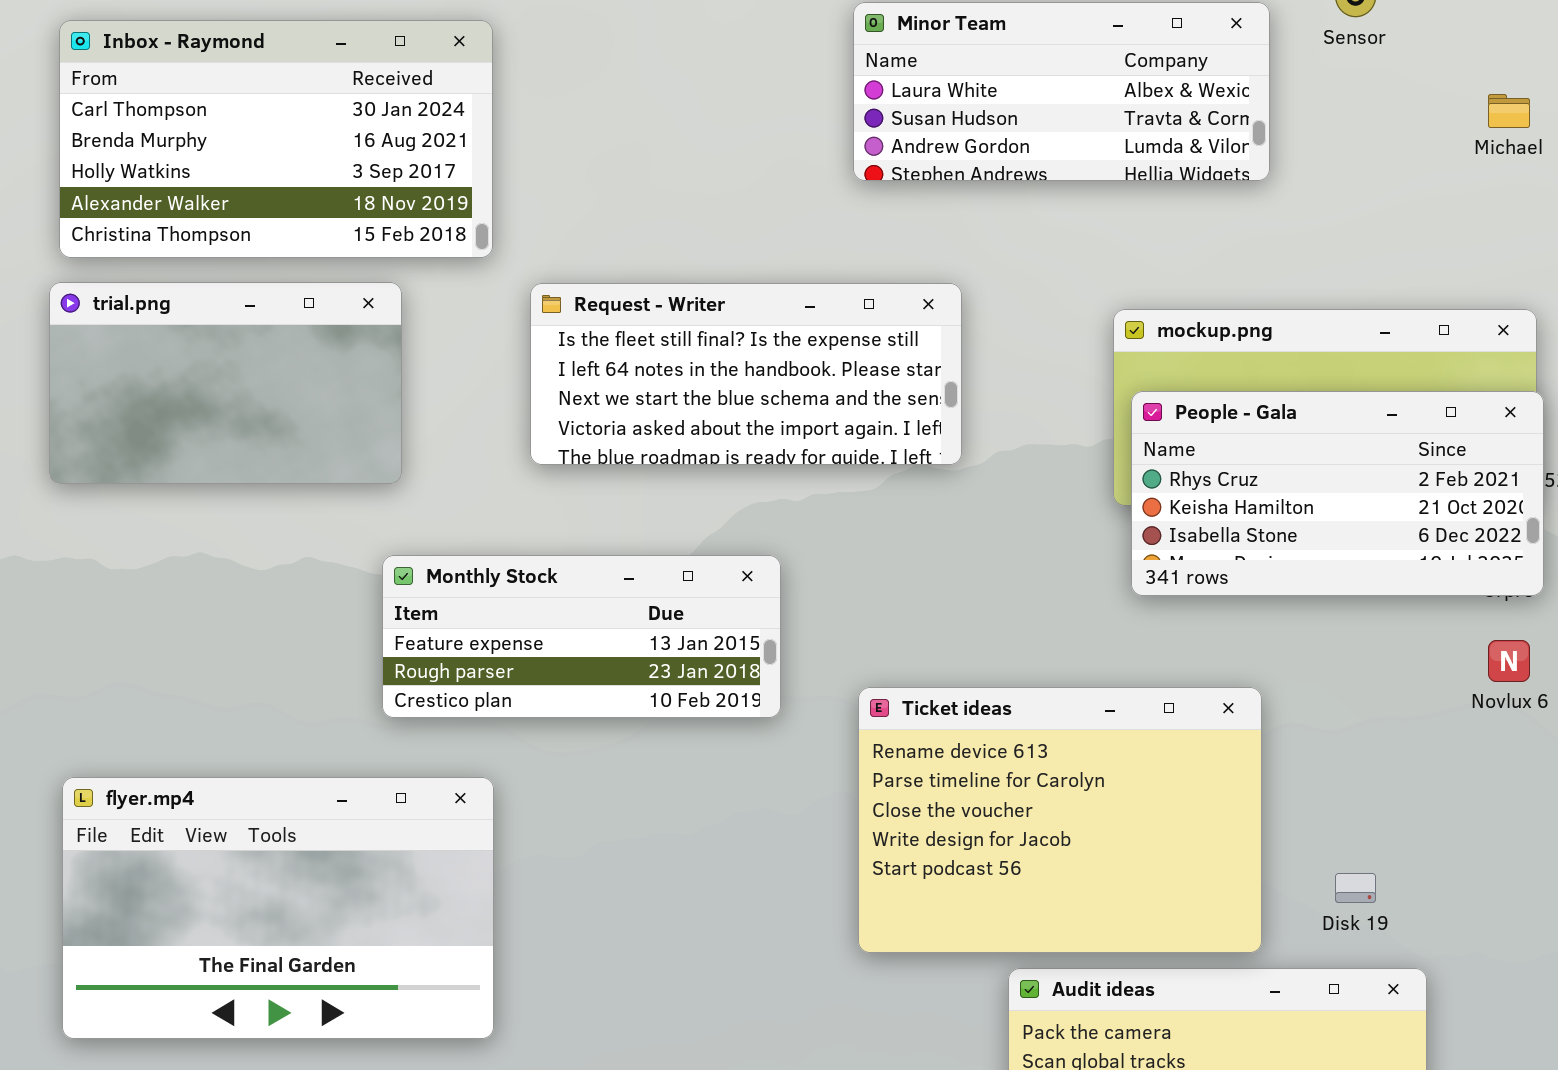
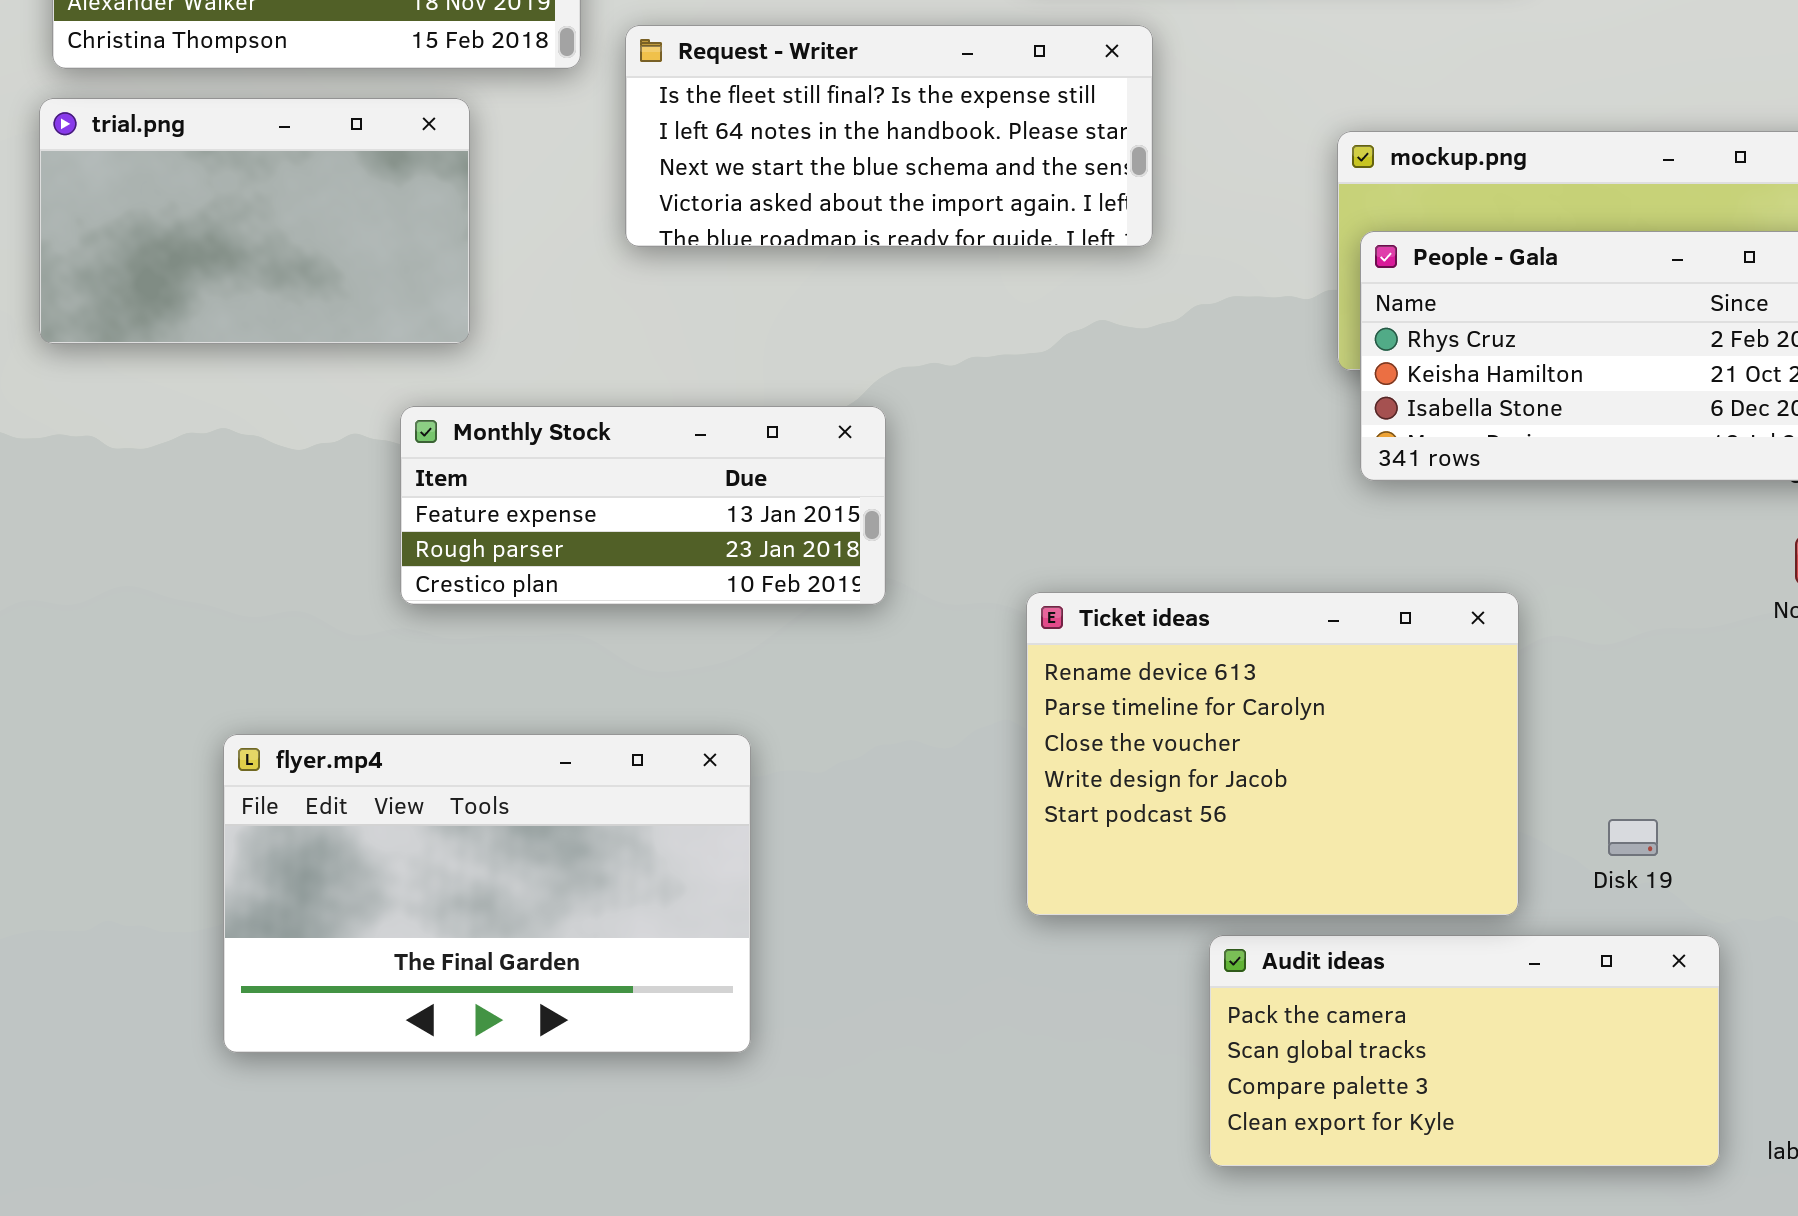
Request - Writer: [530,283,962,465] -> [625,25,1153,247], moved
Monthly Stock: [382,555,781,718] -> [400,406,886,605], moved
flyer.mp4: [62,777,494,1039] -> [223,734,751,1053], moved

